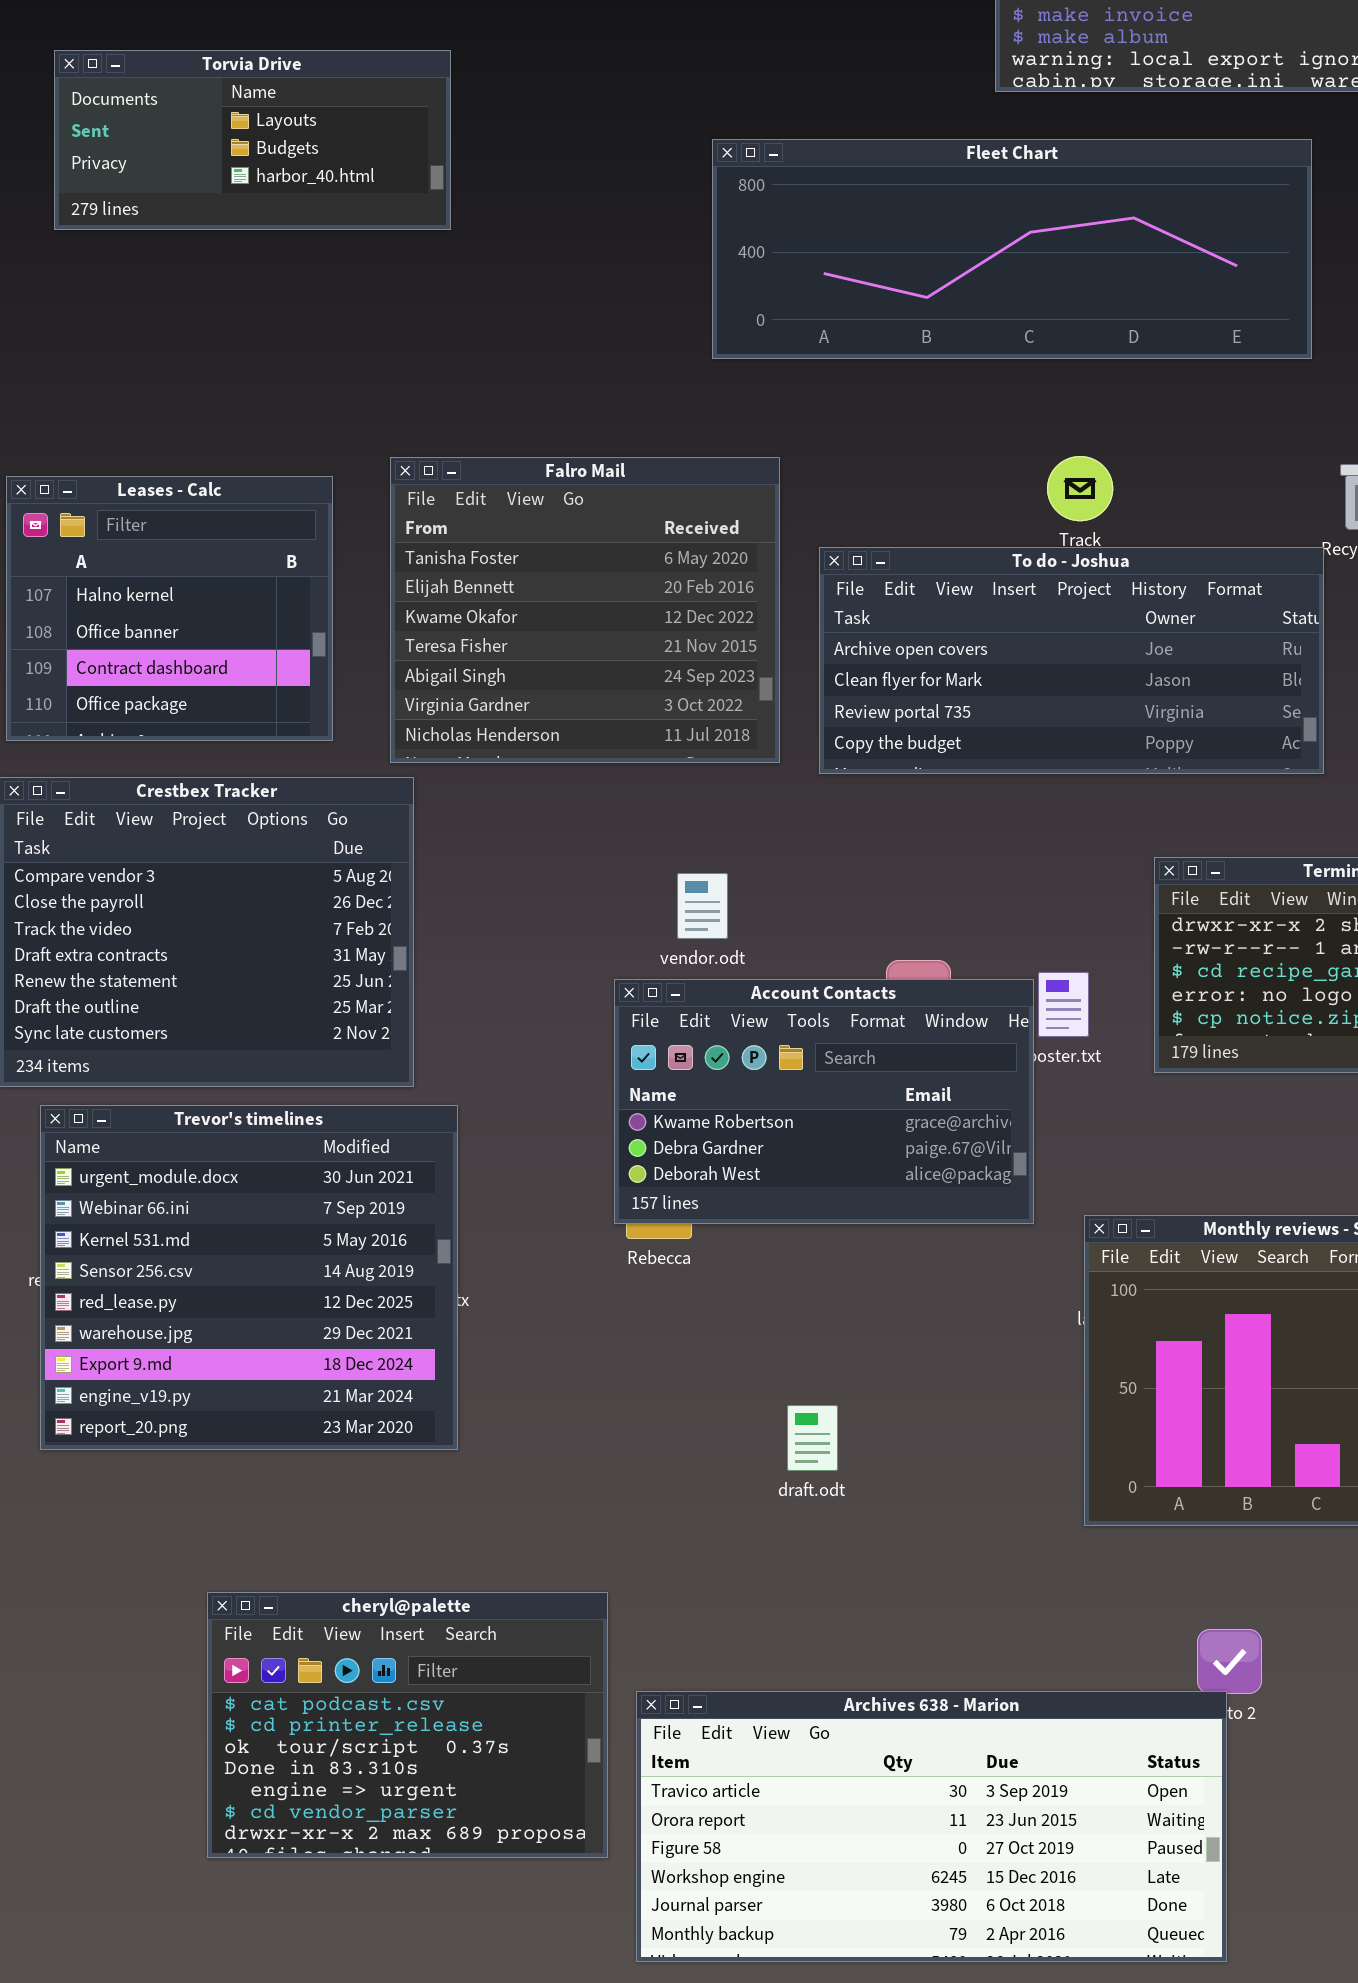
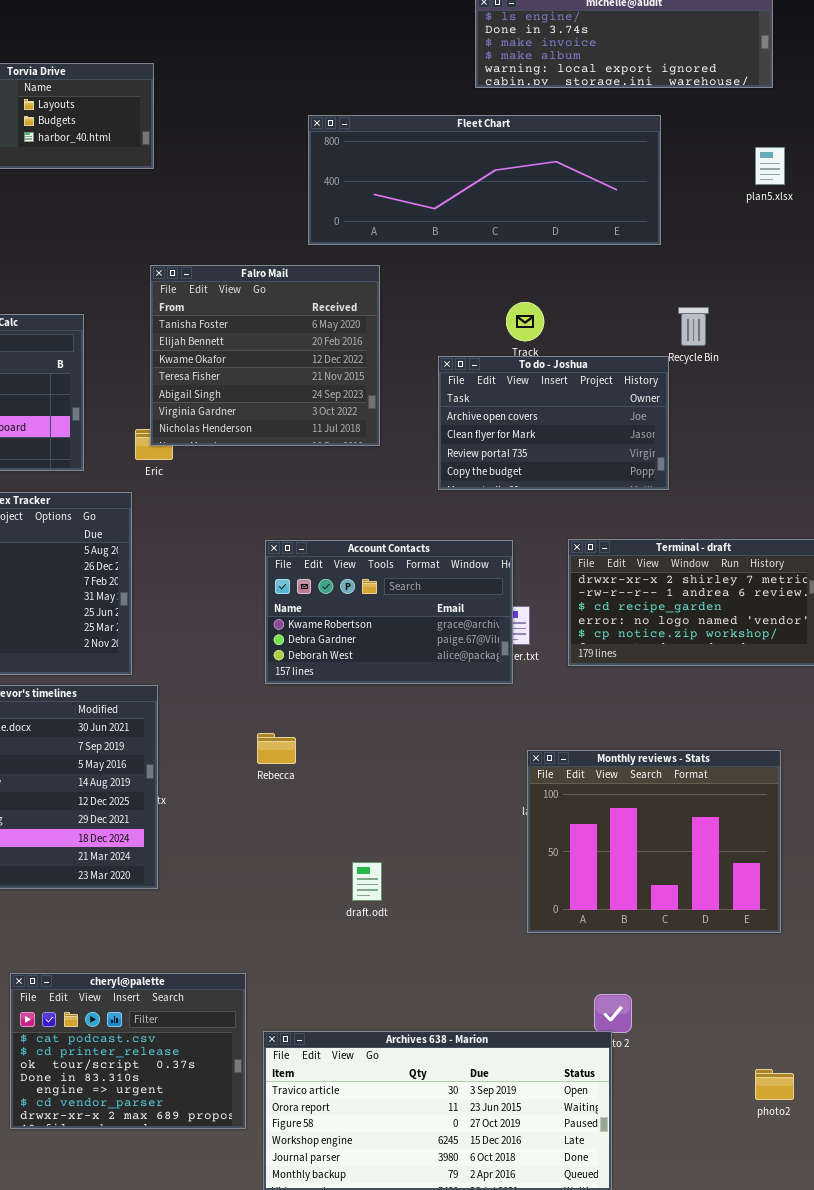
Falro Mail: [390,457,780,763] -> [150,265,380,446], moved
To do - Joshua: [819,547,1324,774] -> [438,356,669,490], resized
Account Contacts: [614,979,1034,1224] -> [265,540,513,684], moved

